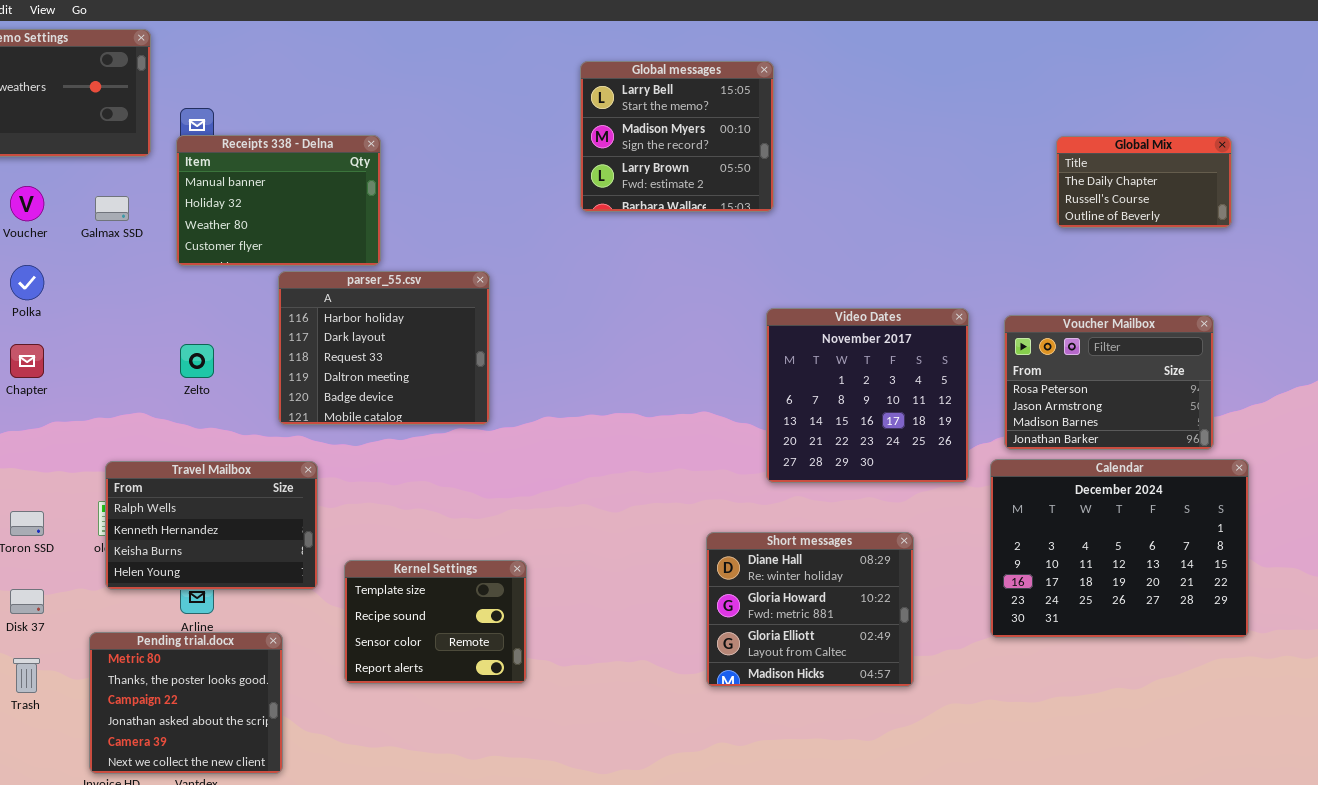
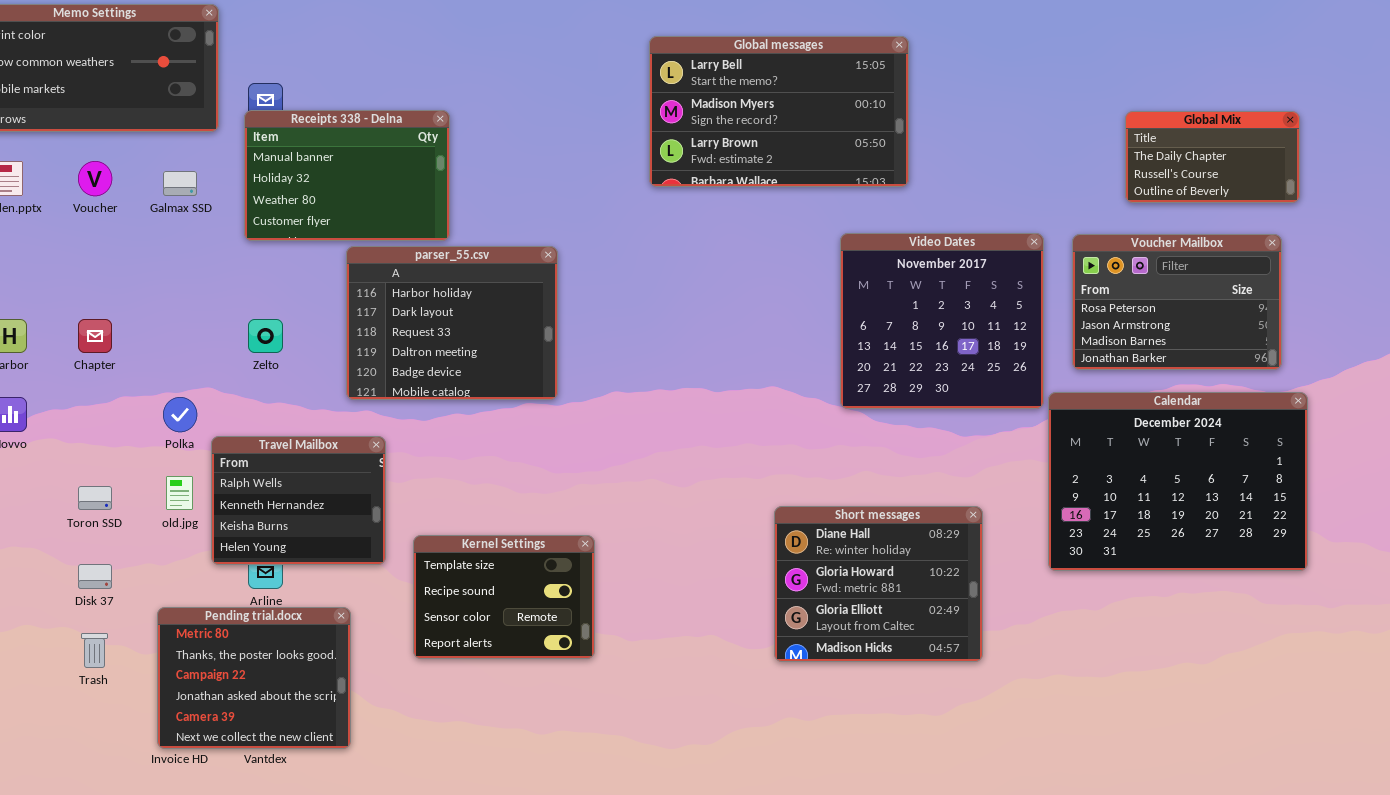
Global messages: [580,61,774,212] -> [649,36,909,187], resized
Polka: [10,265,44,300] -> [163,397,197,432], moved
Video Dates: [766,308,969,483] -> [840,233,1044,409], moved
Voucher Mailbox: [1004,315,1214,450] -> [1072,234,1282,370], moved
Calendar: [990,459,1249,638] -> [1048,392,1308,571], moved
Travel Mailbox: [105,461,318,590] -> [211,436,386,565], resized

